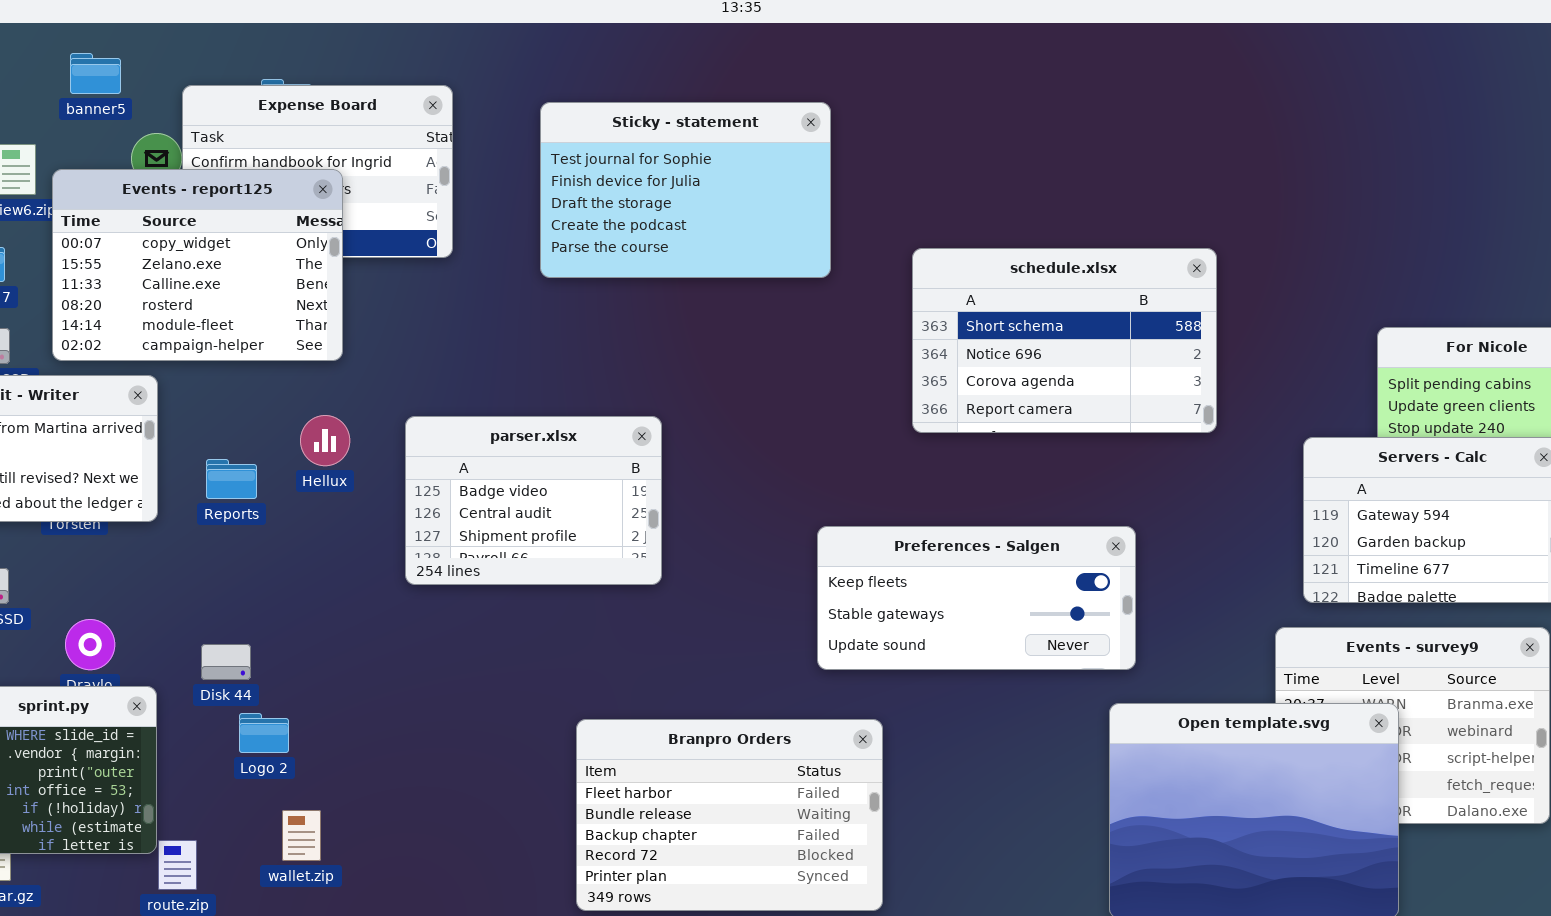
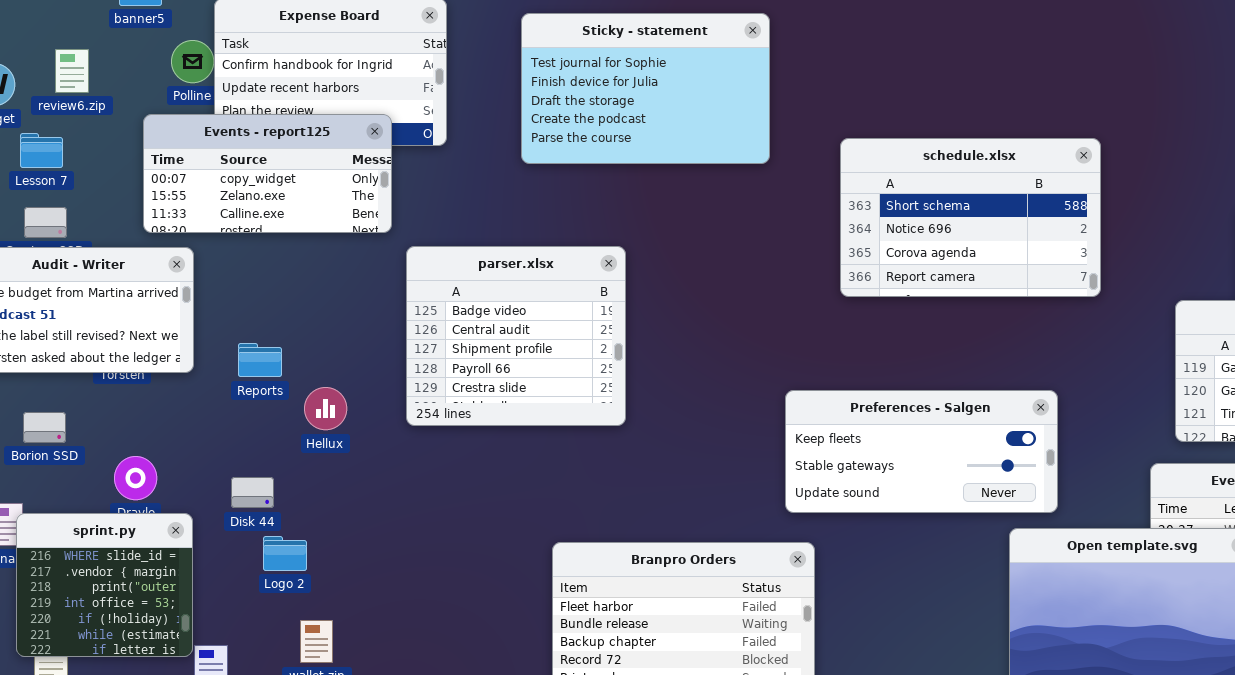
Events - report125: [52,169,343,361] -> [143,114,392,233], moved, resized
Hellux: [300,415,350,466] -> [304,387,347,430], moved
parser.xlsx: [405,416,662,585] -> [406,246,626,426], resized
Reports: [206,459,257,499] -> [238,343,282,377], moved
Preferences - Salgen: [817,526,1136,670] -> [785,390,1058,513], moved

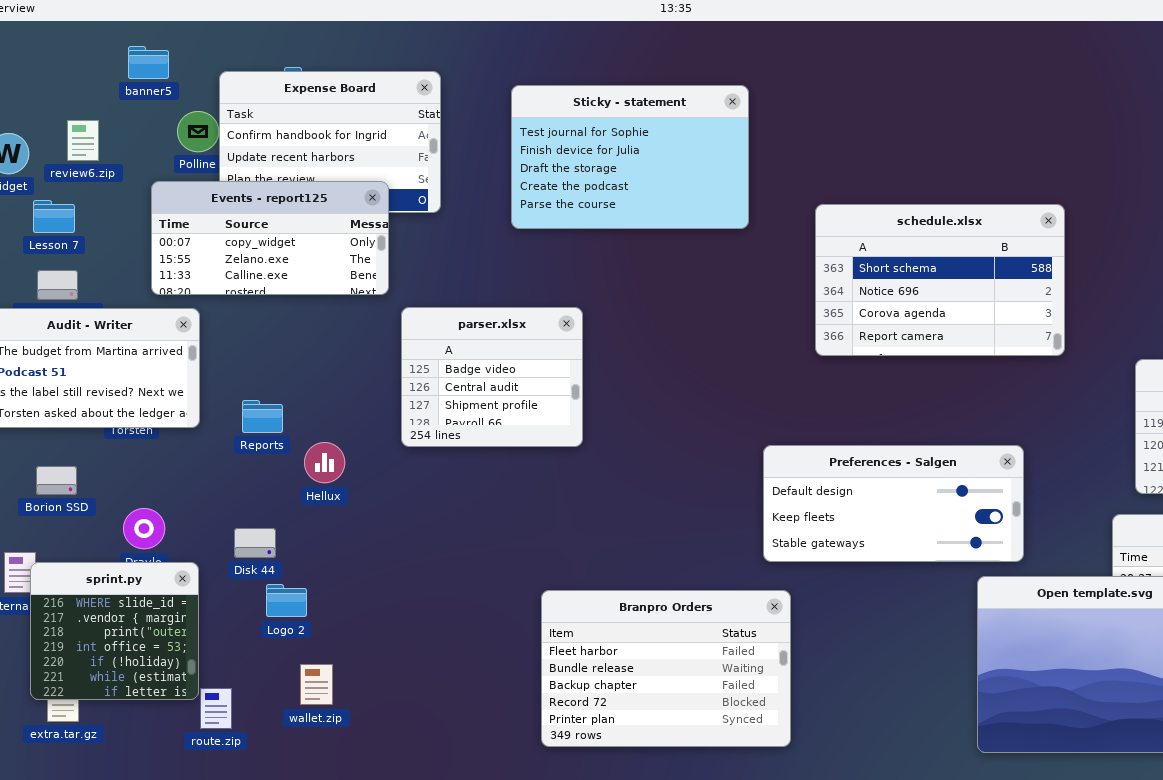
parser.xlsx: [406,246,626,426] -> [401,307,583,447], resized
Preferences - Salgen: [785,390,1058,513] -> [763,445,1024,562], scrolled up 1 row

